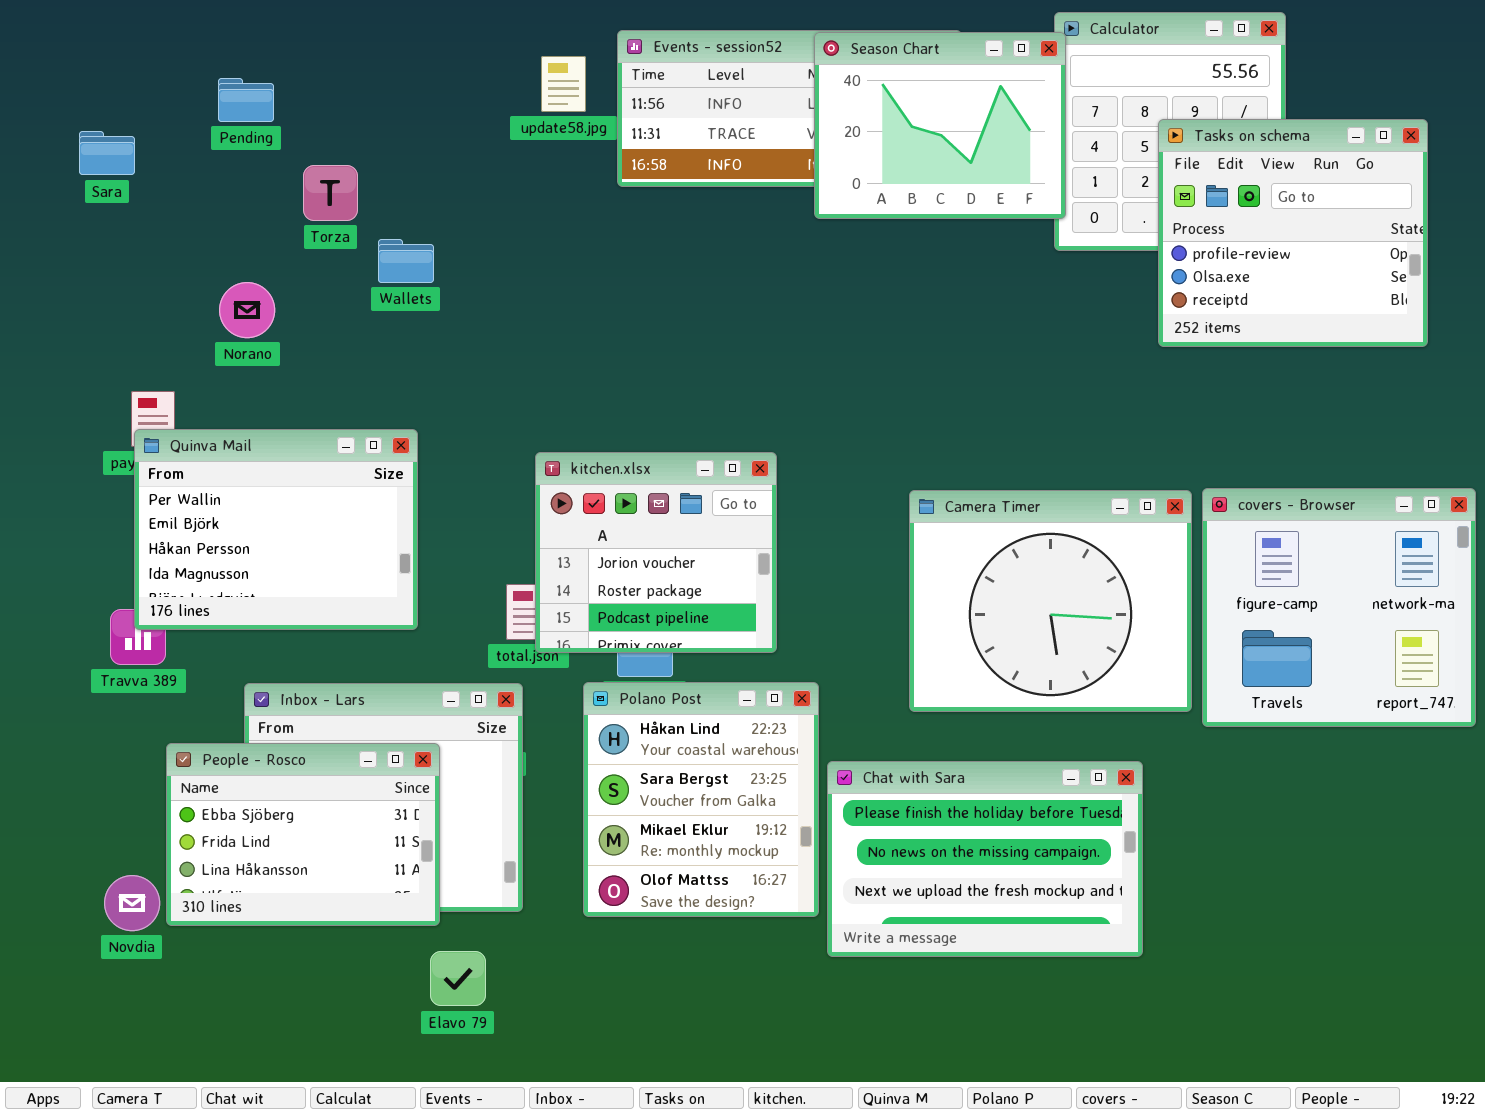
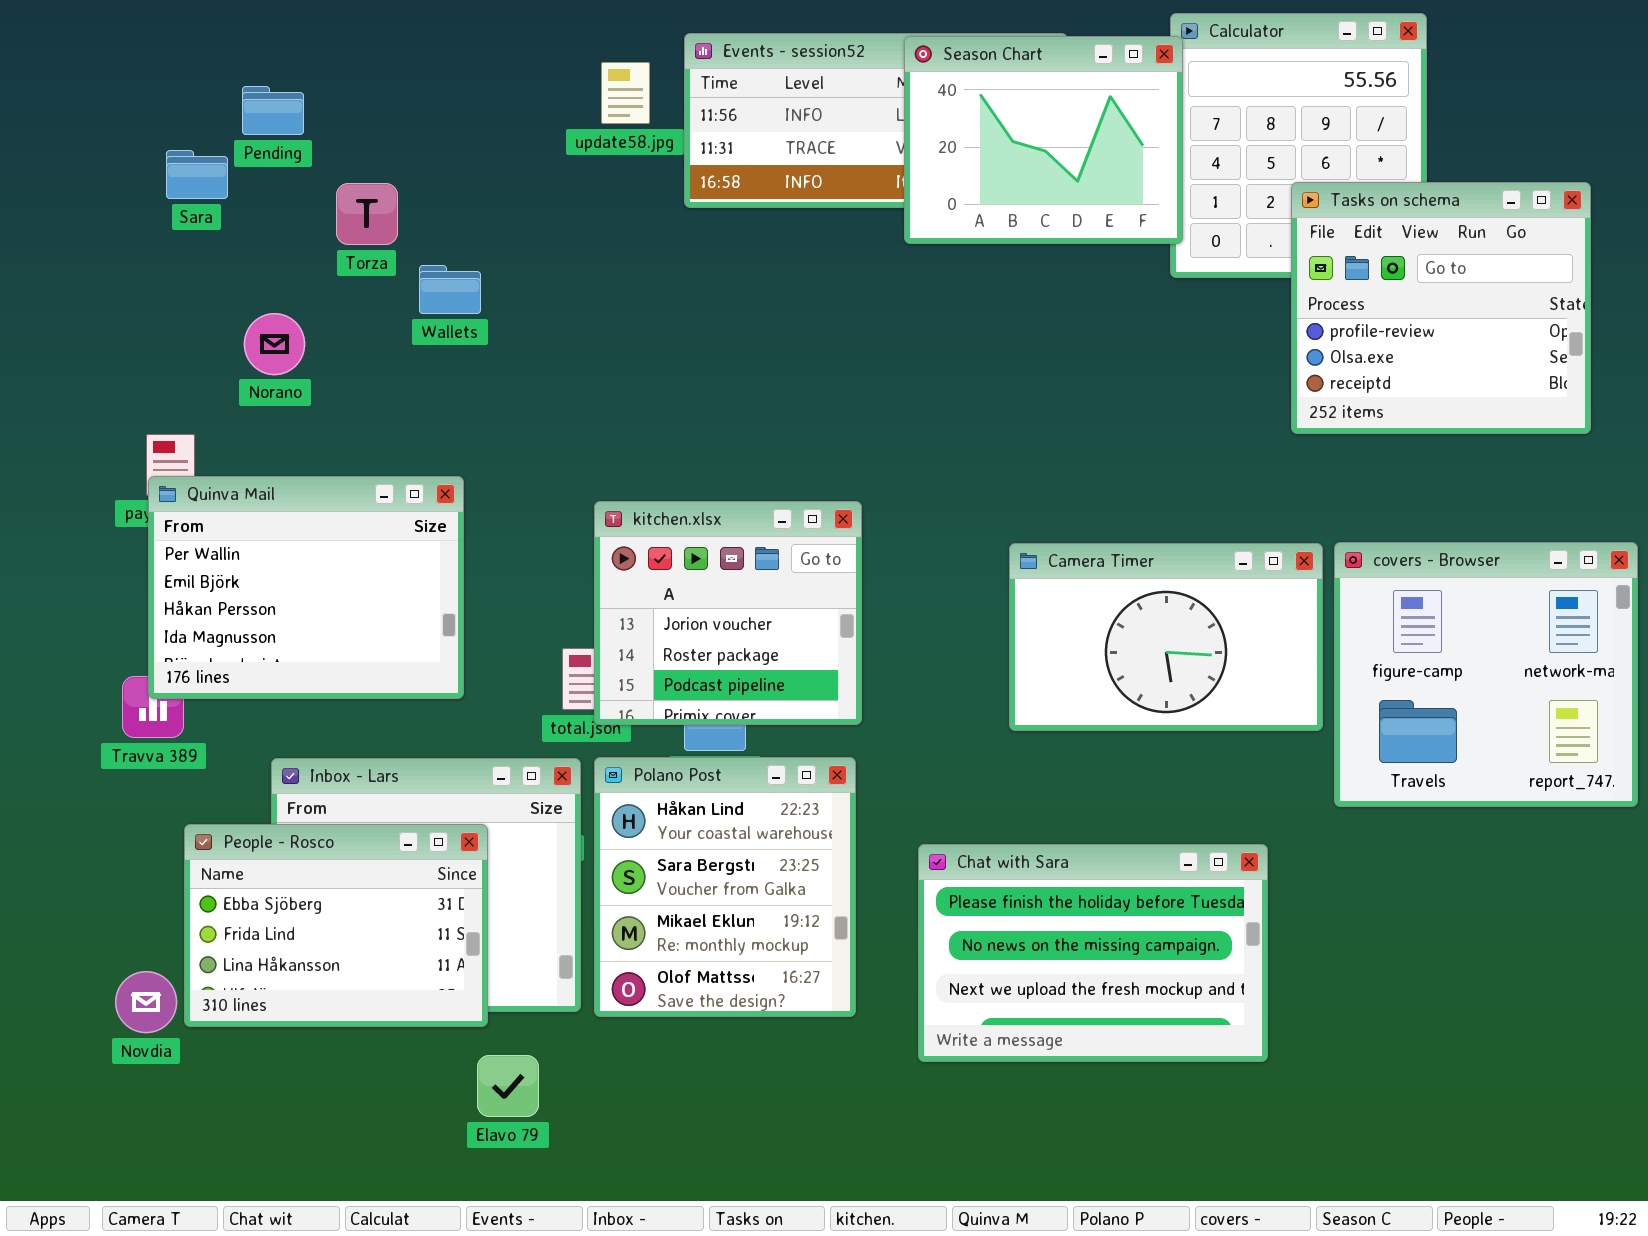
Tasks on schema: [1158,119,1428,347] -> [1291,182,1591,434], moved
Sara: [79,131,135,175] -> [166,150,228,199], moved
Camera Timer: [909,490,1192,712] -> [1009,543,1323,731], resized
Polano Post: [583,682,819,917] -> [594,757,856,1017], moved

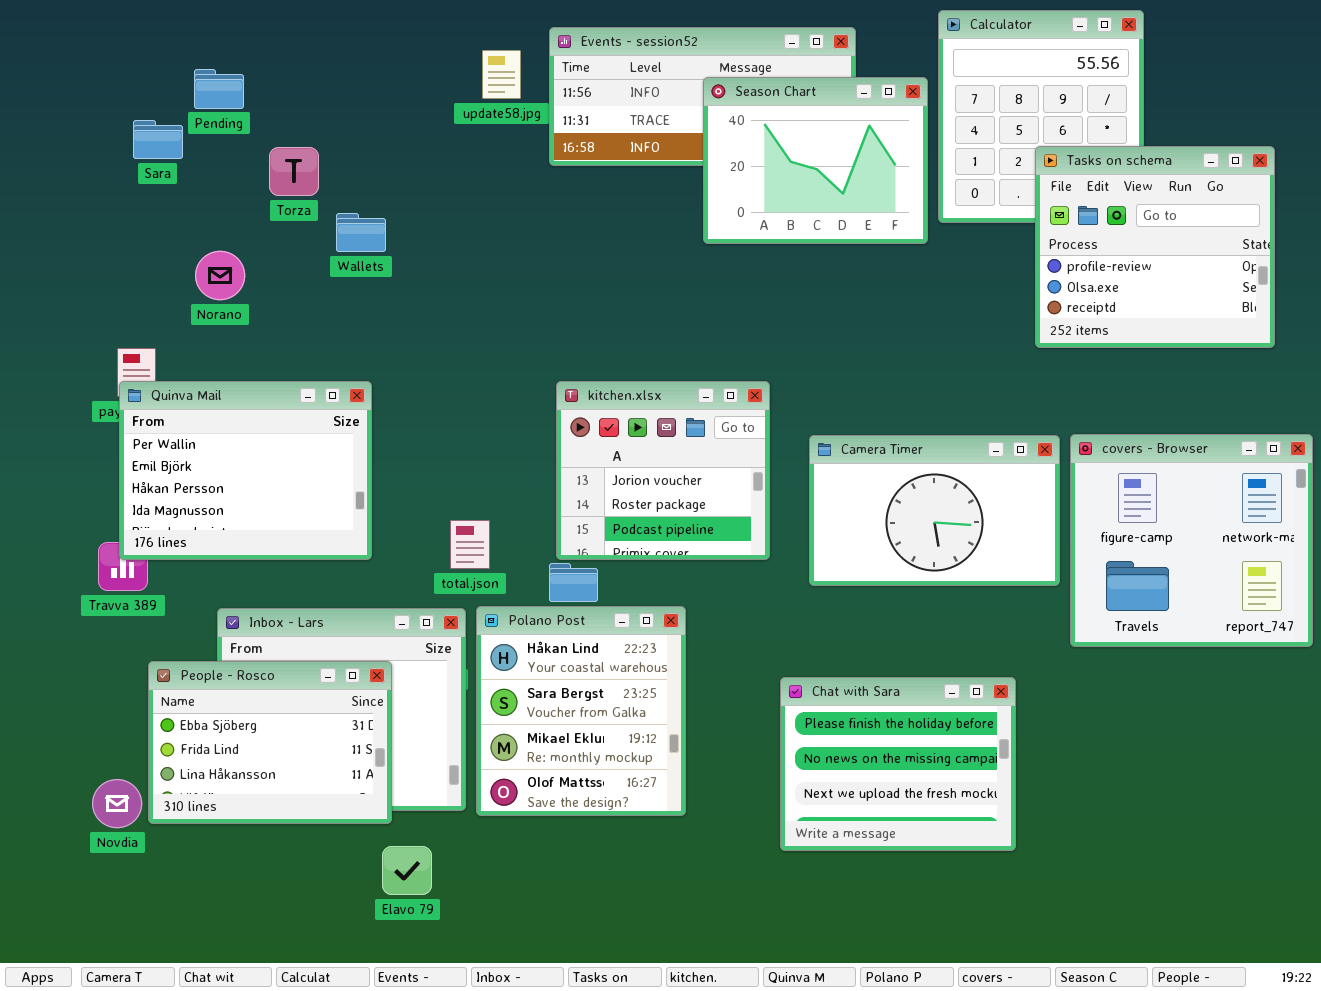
Season Chart: [904,36,1183,244] -> [703,77,928,244], moved
kitchen.xlsx: [594,501,862,725] -> [556,381,770,560], moved
Chat with Sara: [918,844,1268,1062] -> [780,677,1016,851], resized

